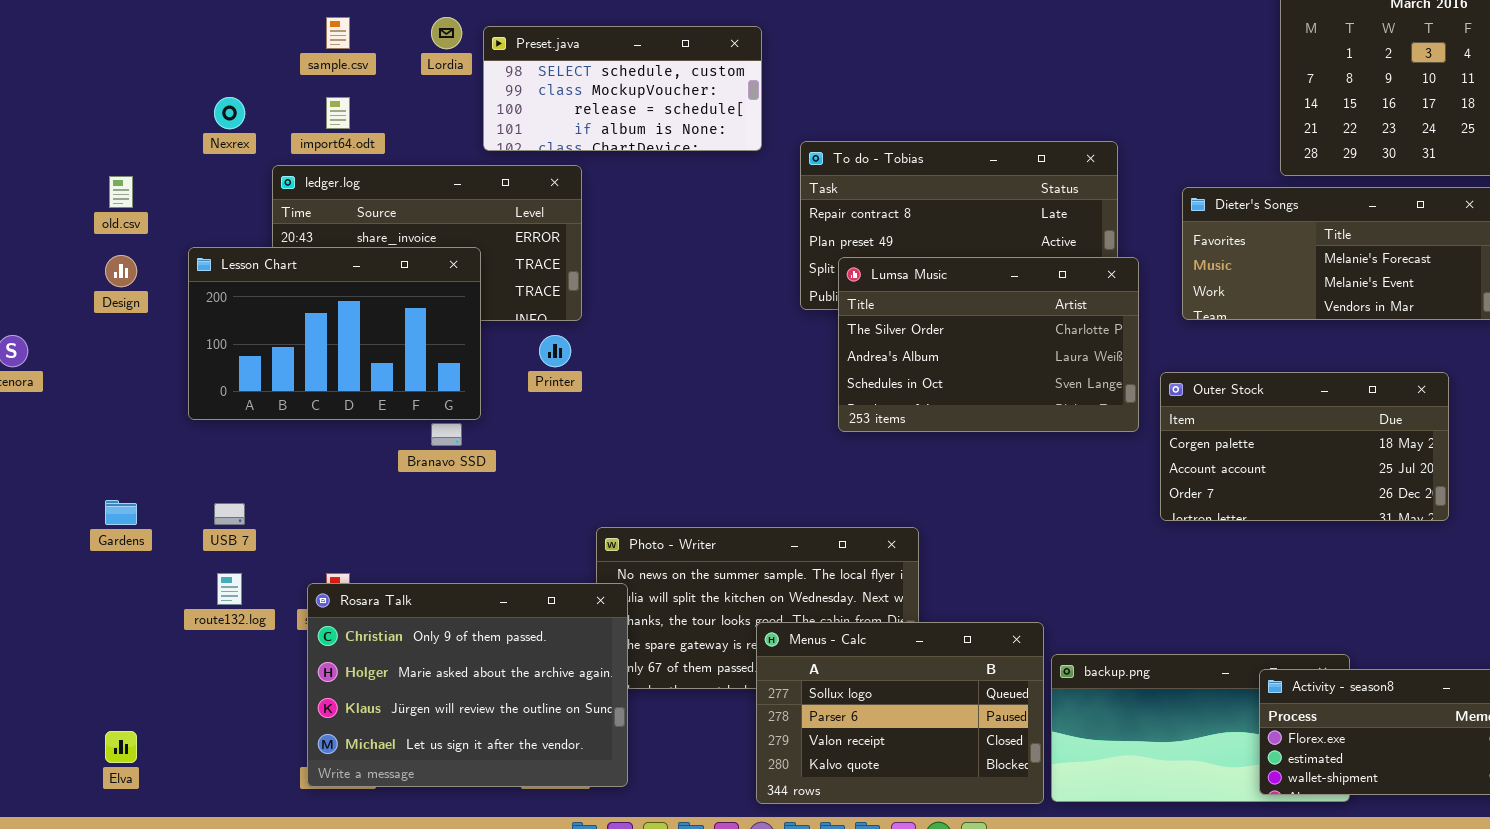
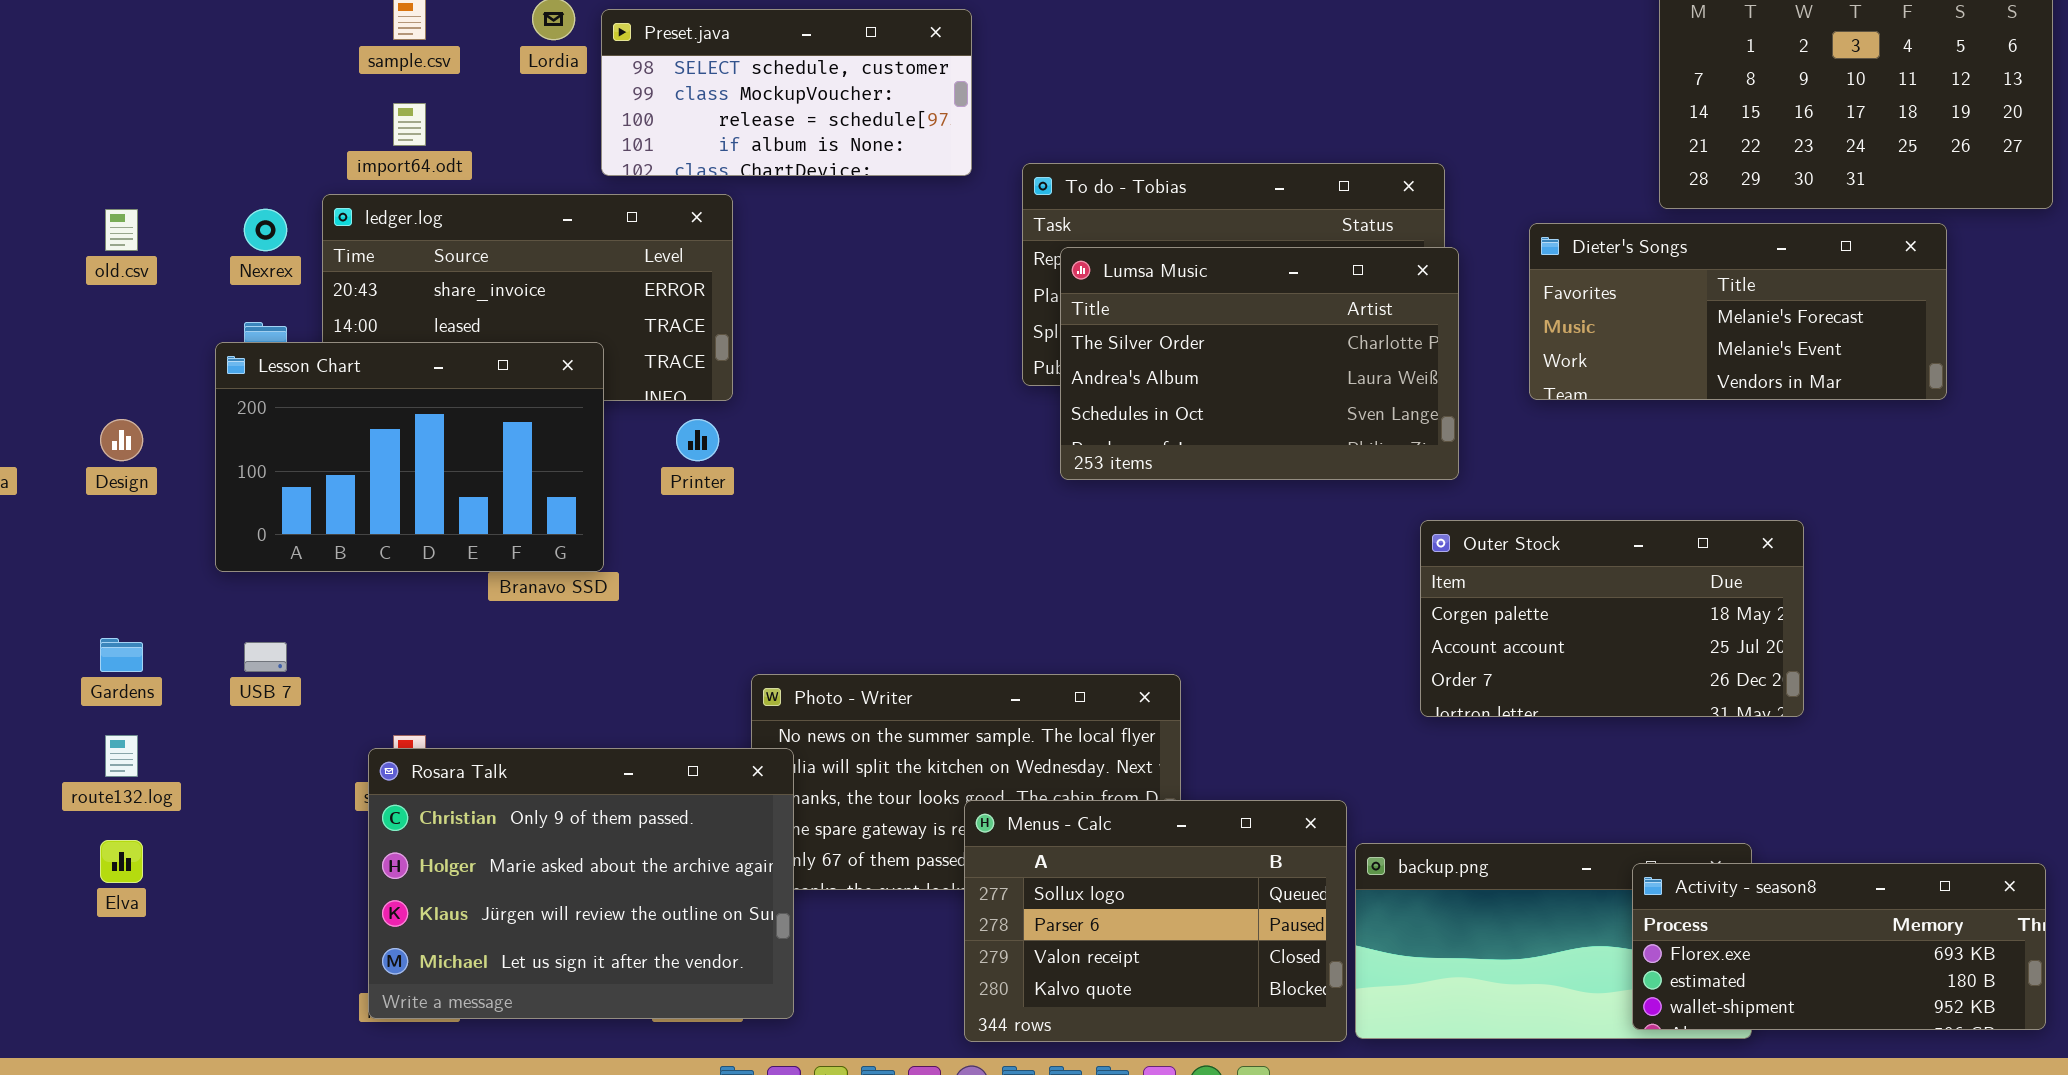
Nexrex: [214,97,245,129] -> [244,209,287,251], moved
Lesson Chart: [188,247,481,420] -> [215,342,604,572], moved
Design: [105,255,137,287] -> [100,419,143,461], moved
Lumsa Music: [838,257,1139,432] -> [1060,247,1459,480], moved
Outer Stock: [1160,372,1449,521] -> [1420,520,1804,717], moved
route132.log: [217,573,242,605] -> [105,735,138,777], moved
Elva: [105,731,137,763] -> [100,840,143,883], moved

